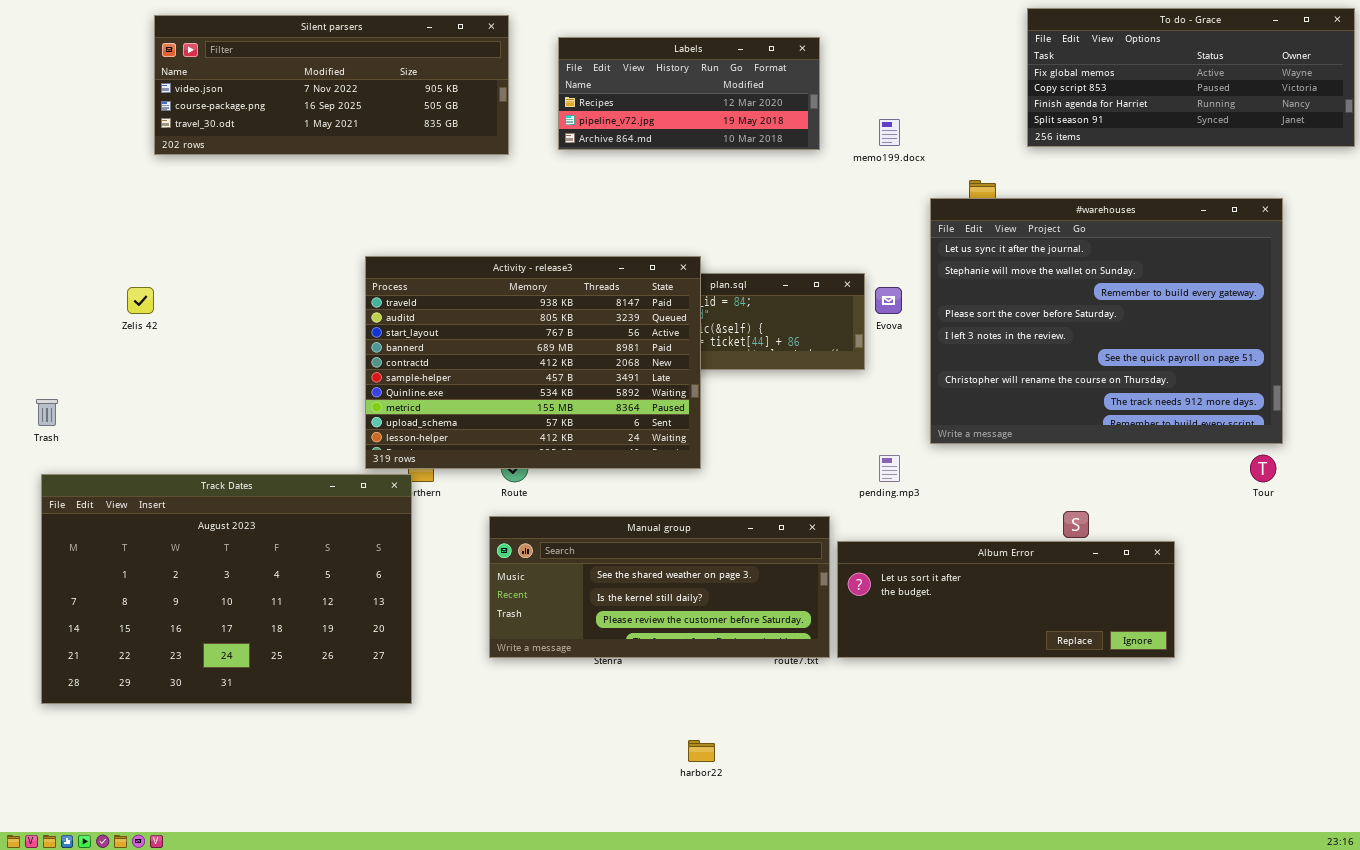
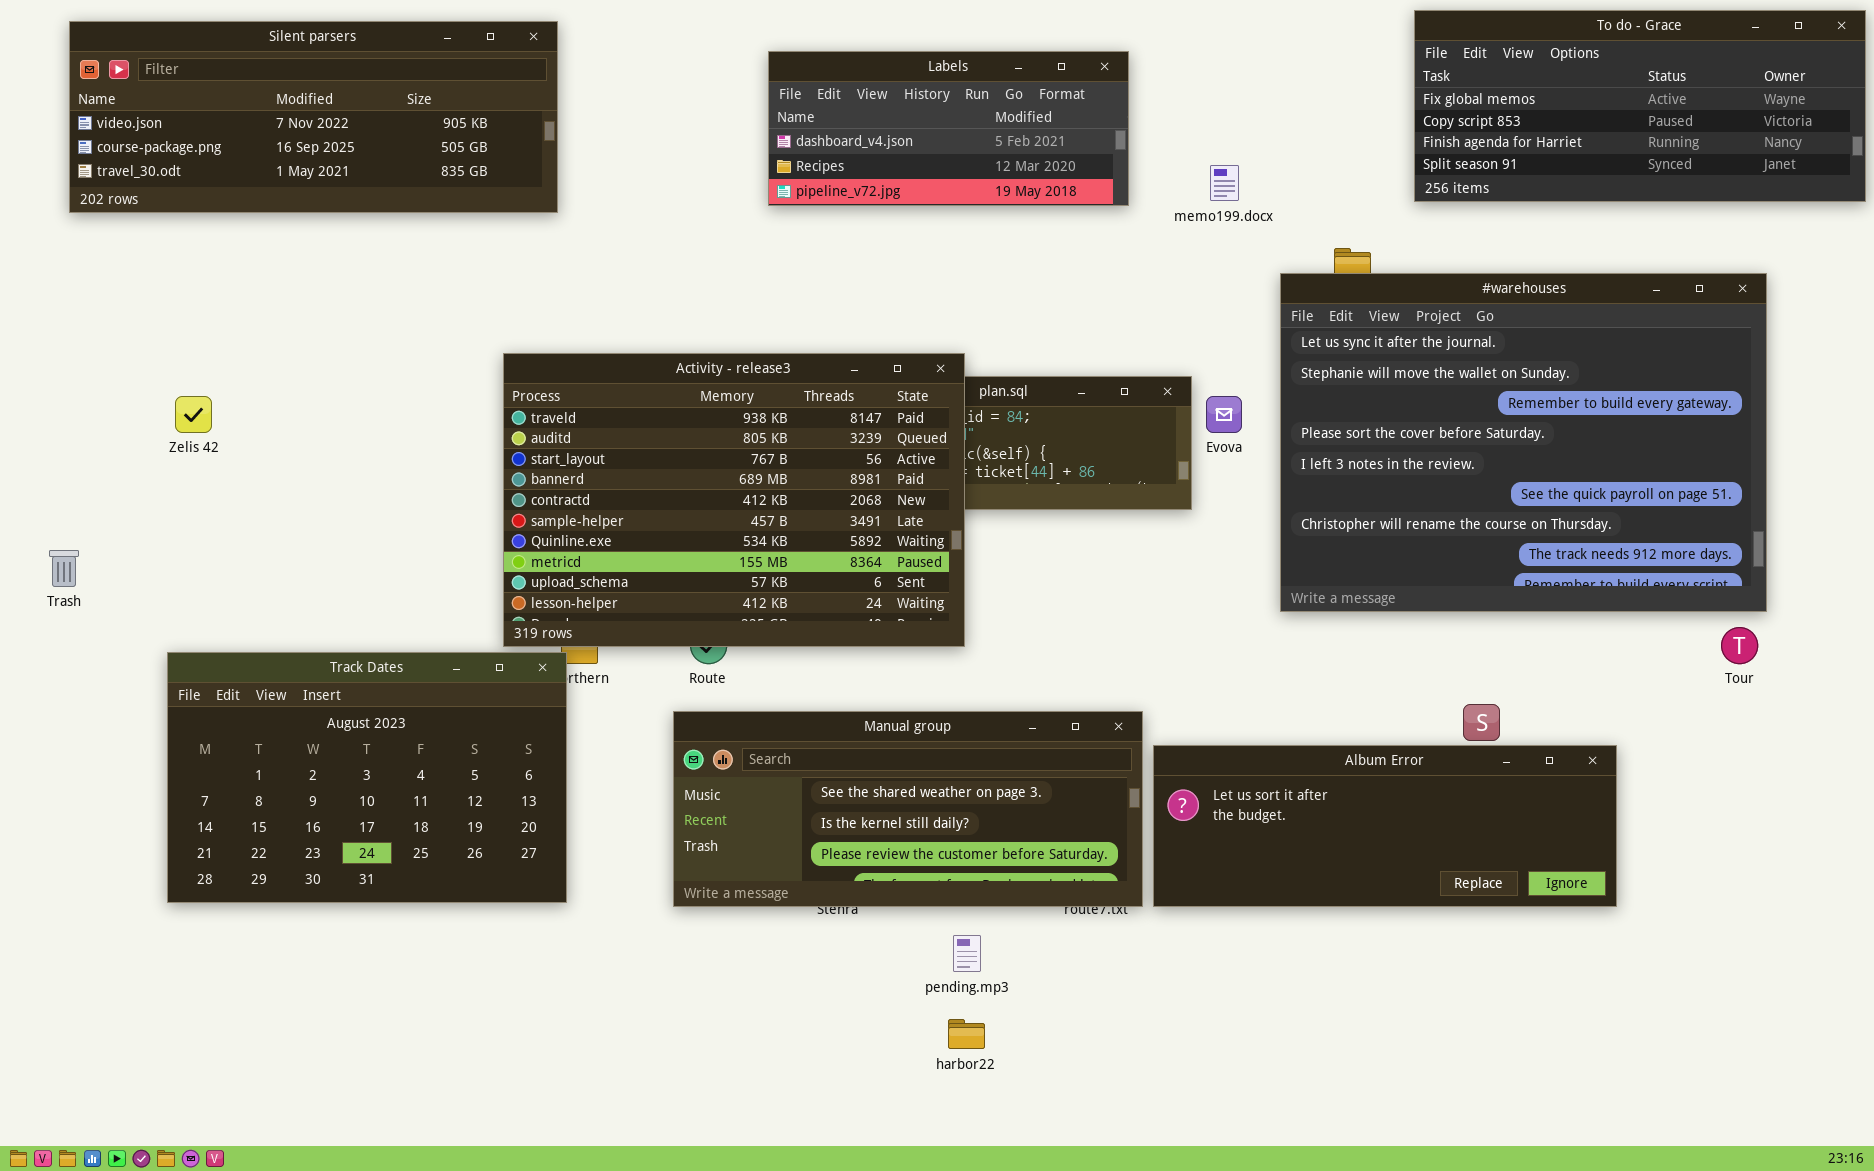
Silent parsers: [154,15,509,155] -> [69,21,558,213], moved
Labels: [558,37,820,150] -> [768,51,1129,206], scrolled up 1 row
pending.mp3: [879,455,900,482] -> [953,935,981,972], moved
Track Dates: [41,474,412,704] -> [167,652,567,903], resized

